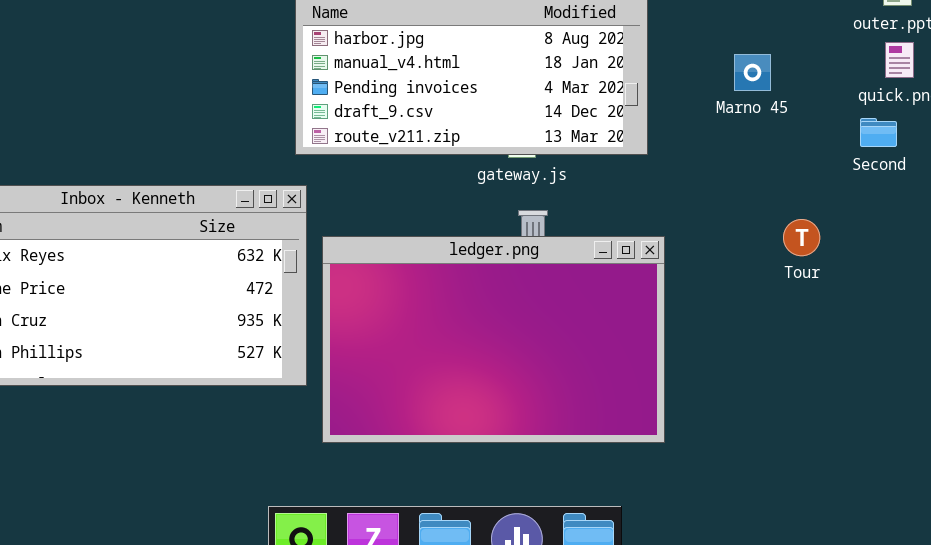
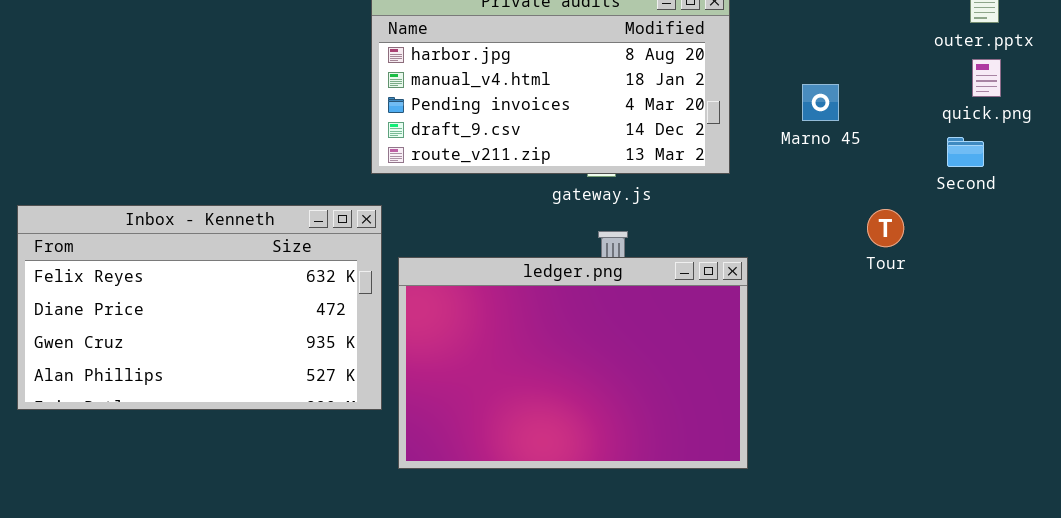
Marno 45: [734,54,771,91] -> [802,84,839,121], moved
Tour: [783,219,820,256] -> [867,209,904,247], moved

